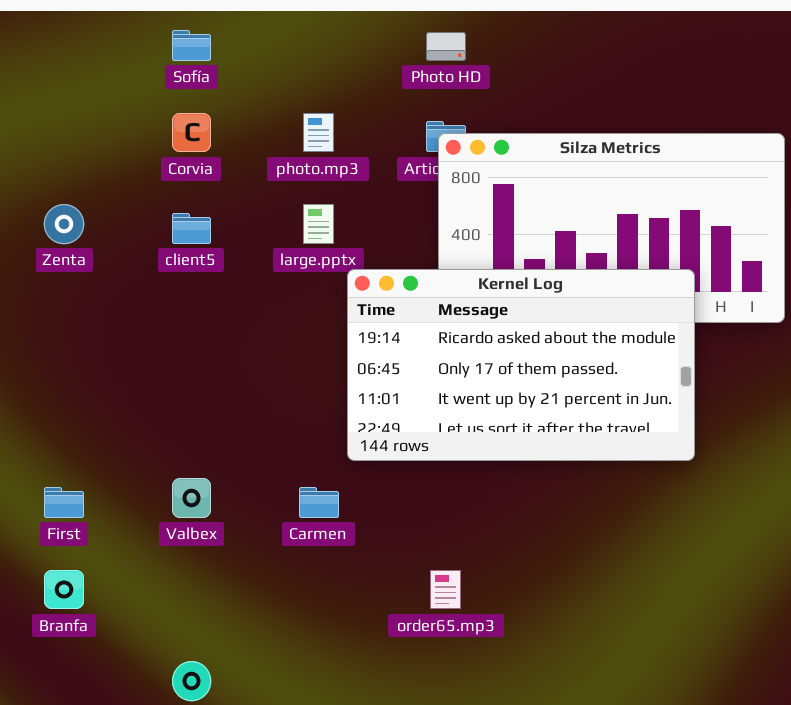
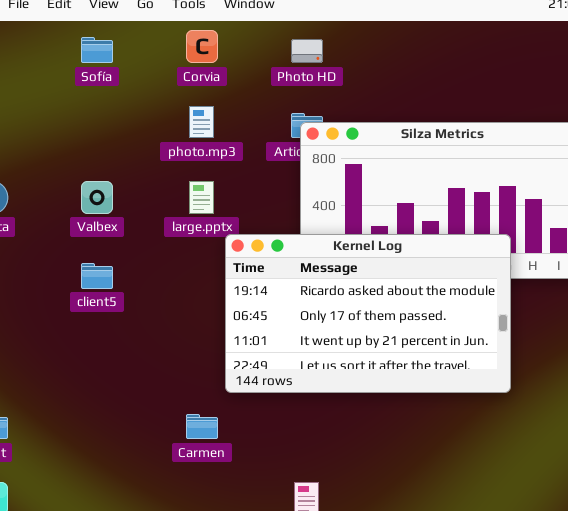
Corvia: [172,113,211,152] -> [186,30,218,63], moved
client5: [172,213,211,244] -> [81,263,113,289], moved
Valbex: [172,478,211,518] -> [81,181,113,214], moved

